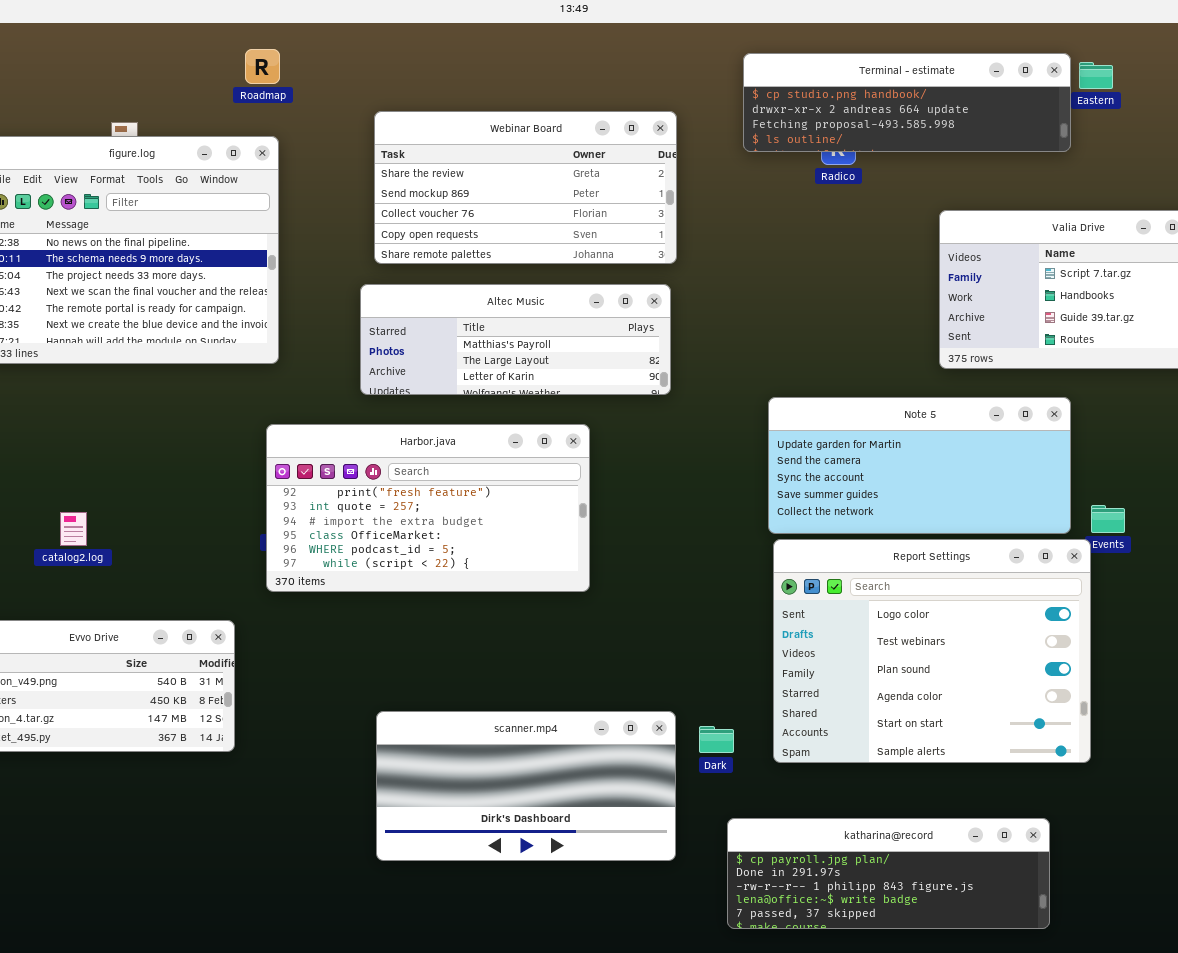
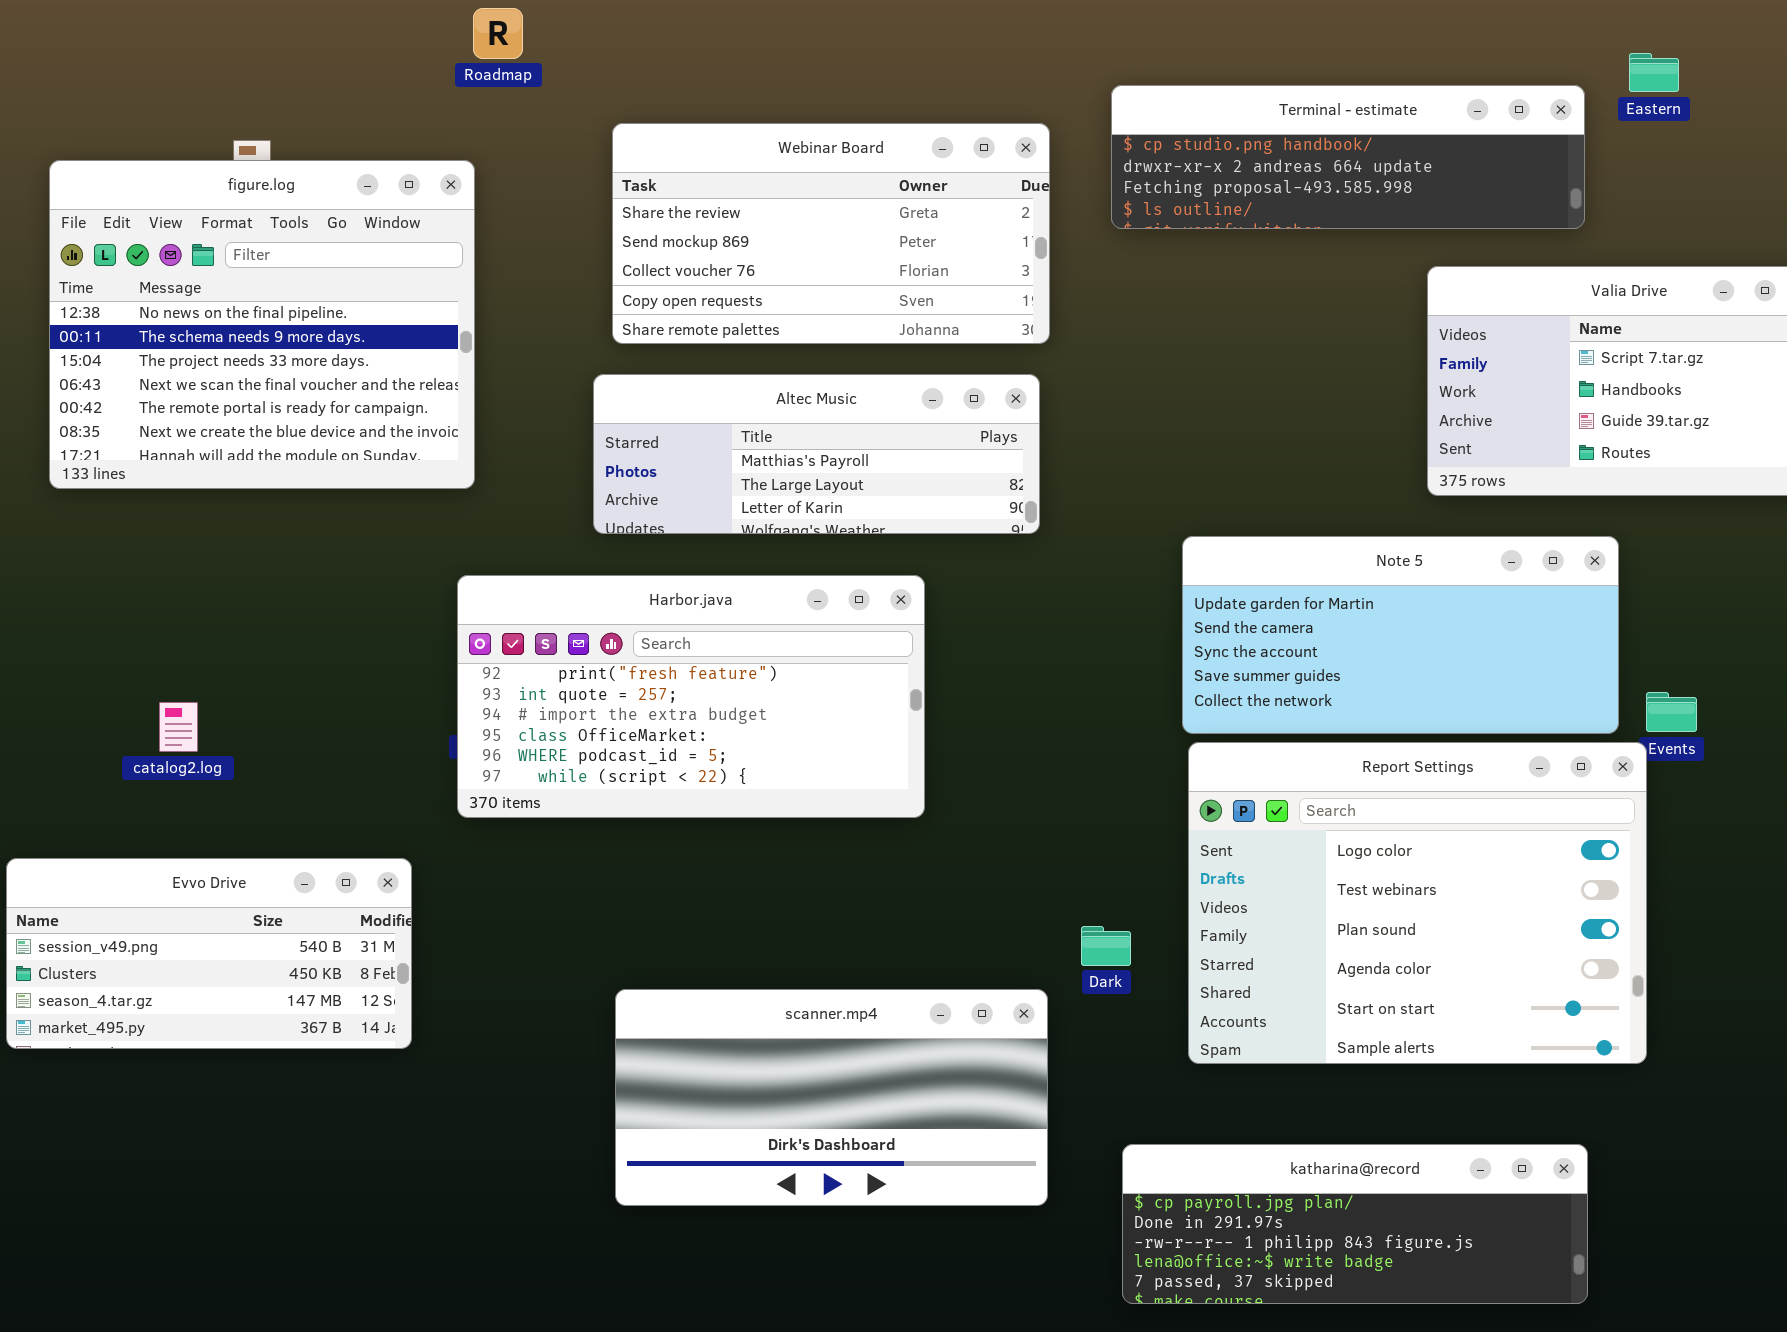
Roadmap: [245,49,280,84] -> [473,8,523,59], moved
Terminal - estimate: [743,53,1071,152] -> [1111,85,1585,229], moved
Dark: [699,726,734,753] -> [1081,926,1131,966], moved

